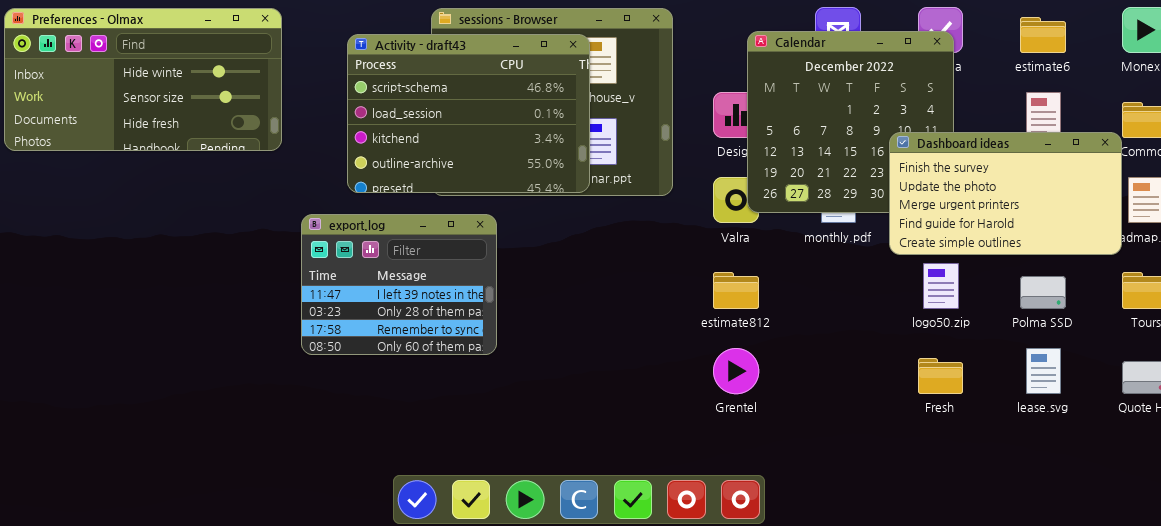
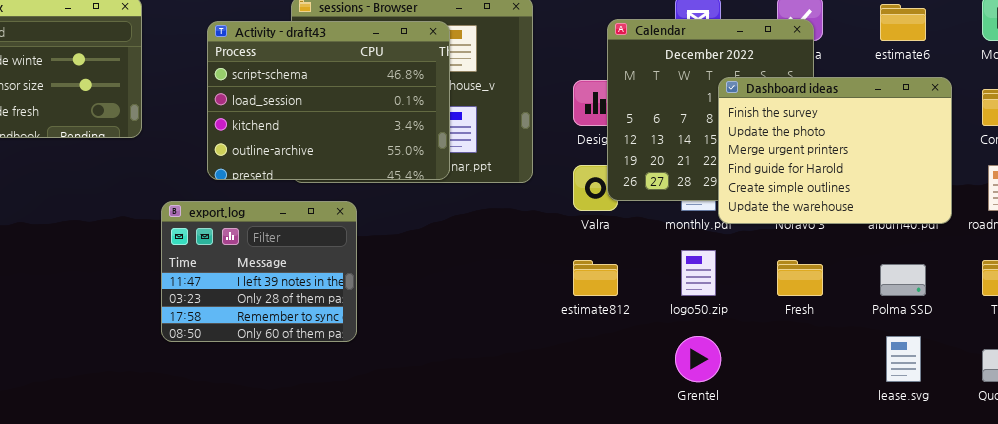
Dashboard ideas: [889,132,1122,255] -> [718,77,952,224], moved, resized
logo50.zip: [923,263,959,309] -> [681,250,716,296], moved
Grentel: [713,348,759,394] -> [675,336,721,382], moved
Fresh: [918,358,963,394] -> [777,260,823,296], moved

